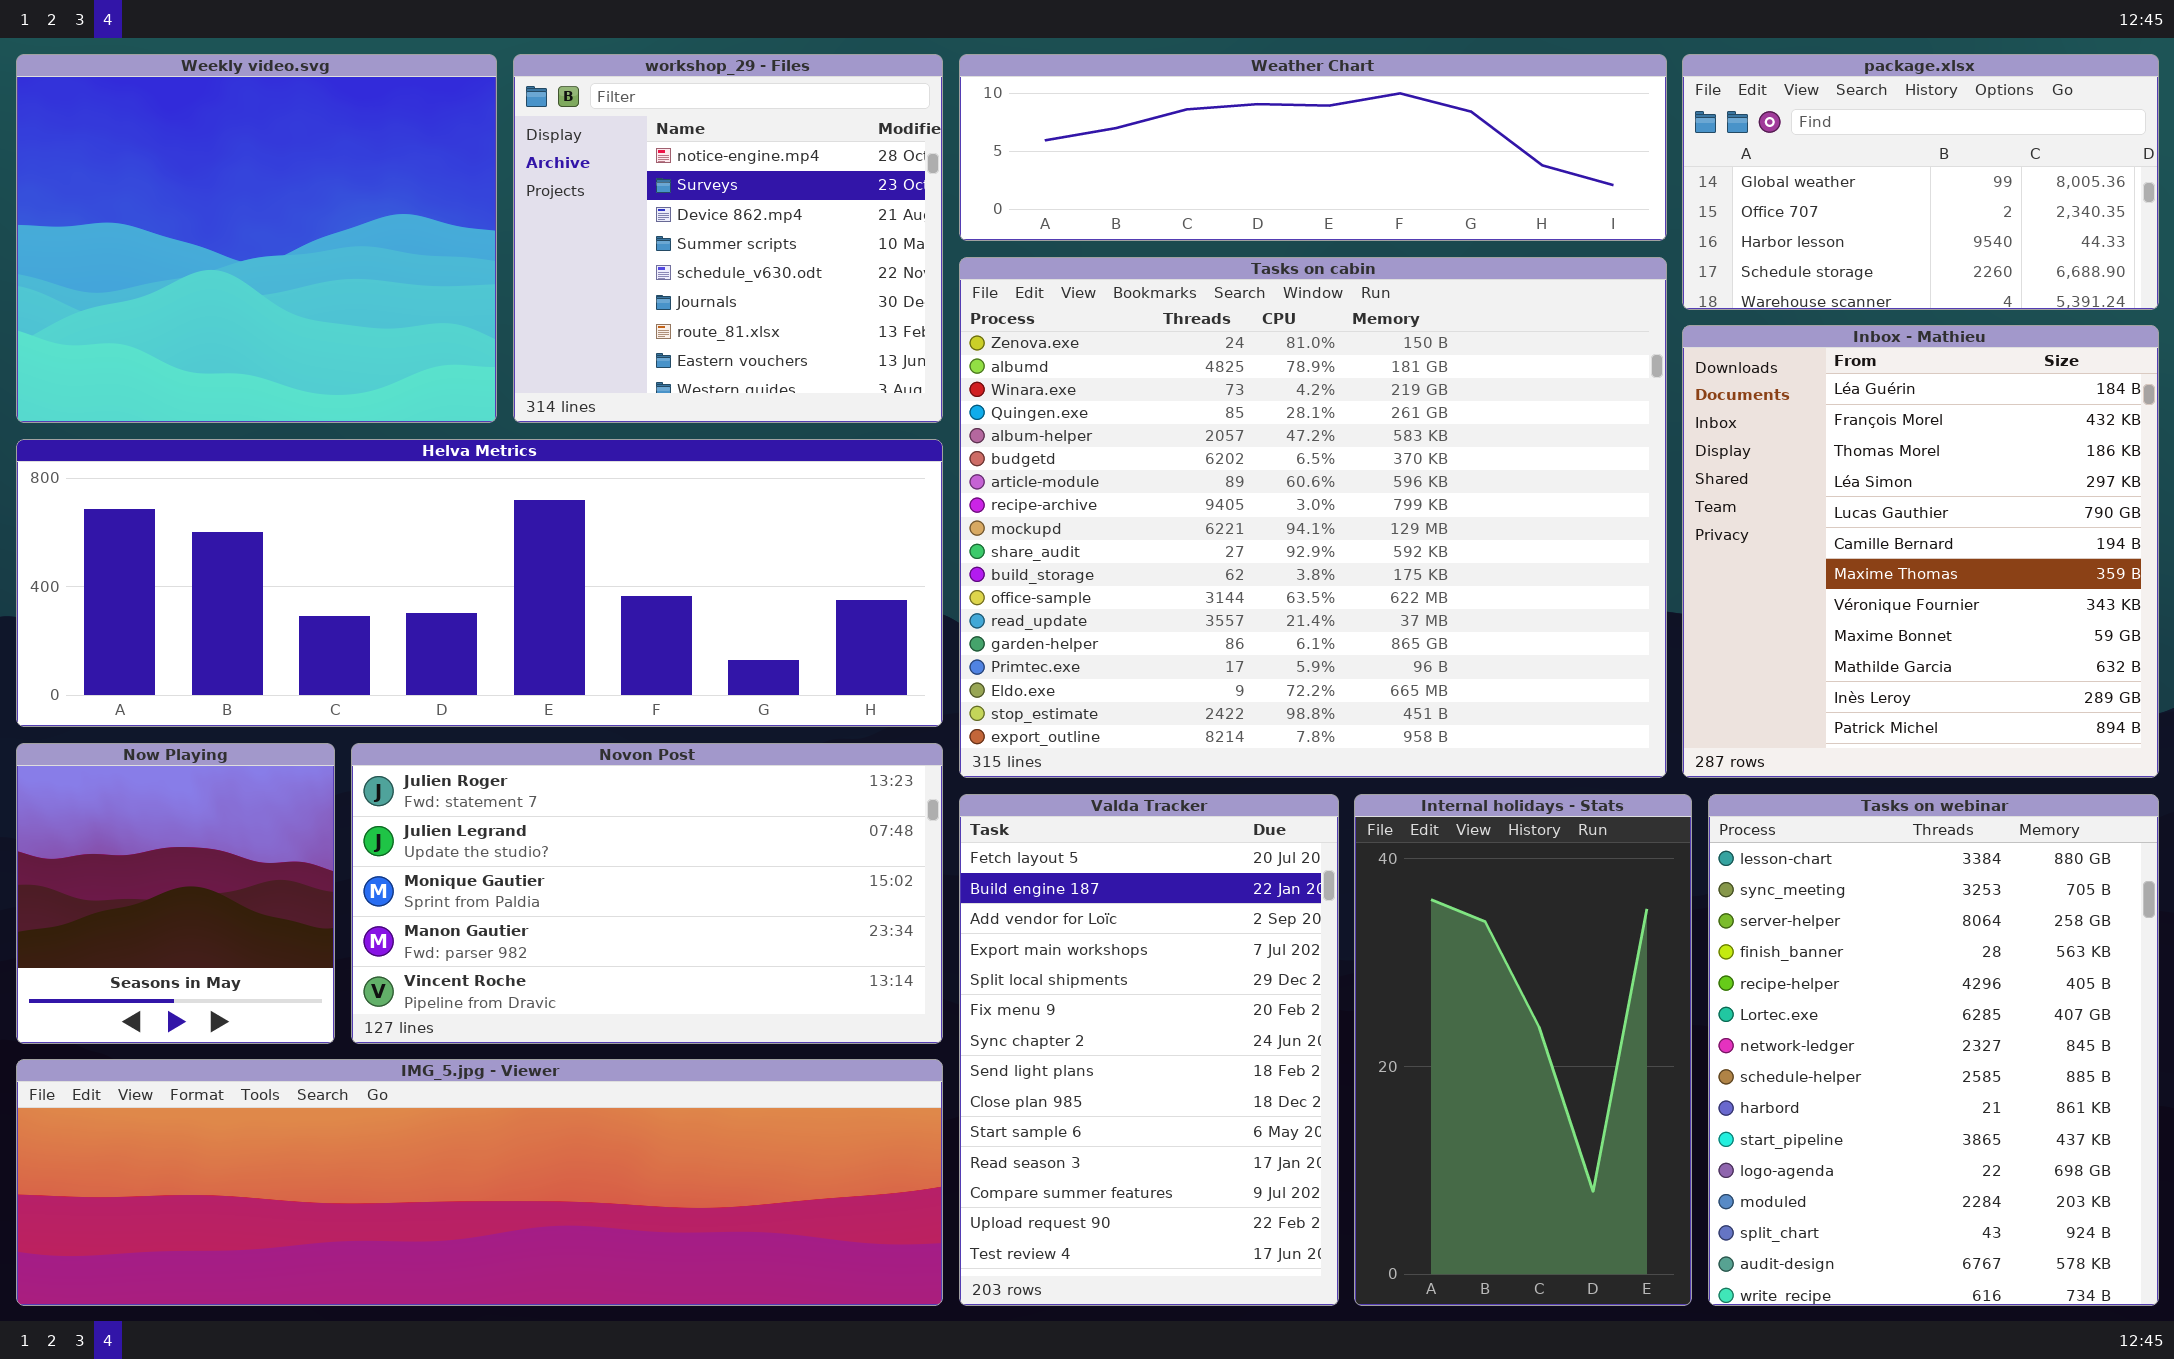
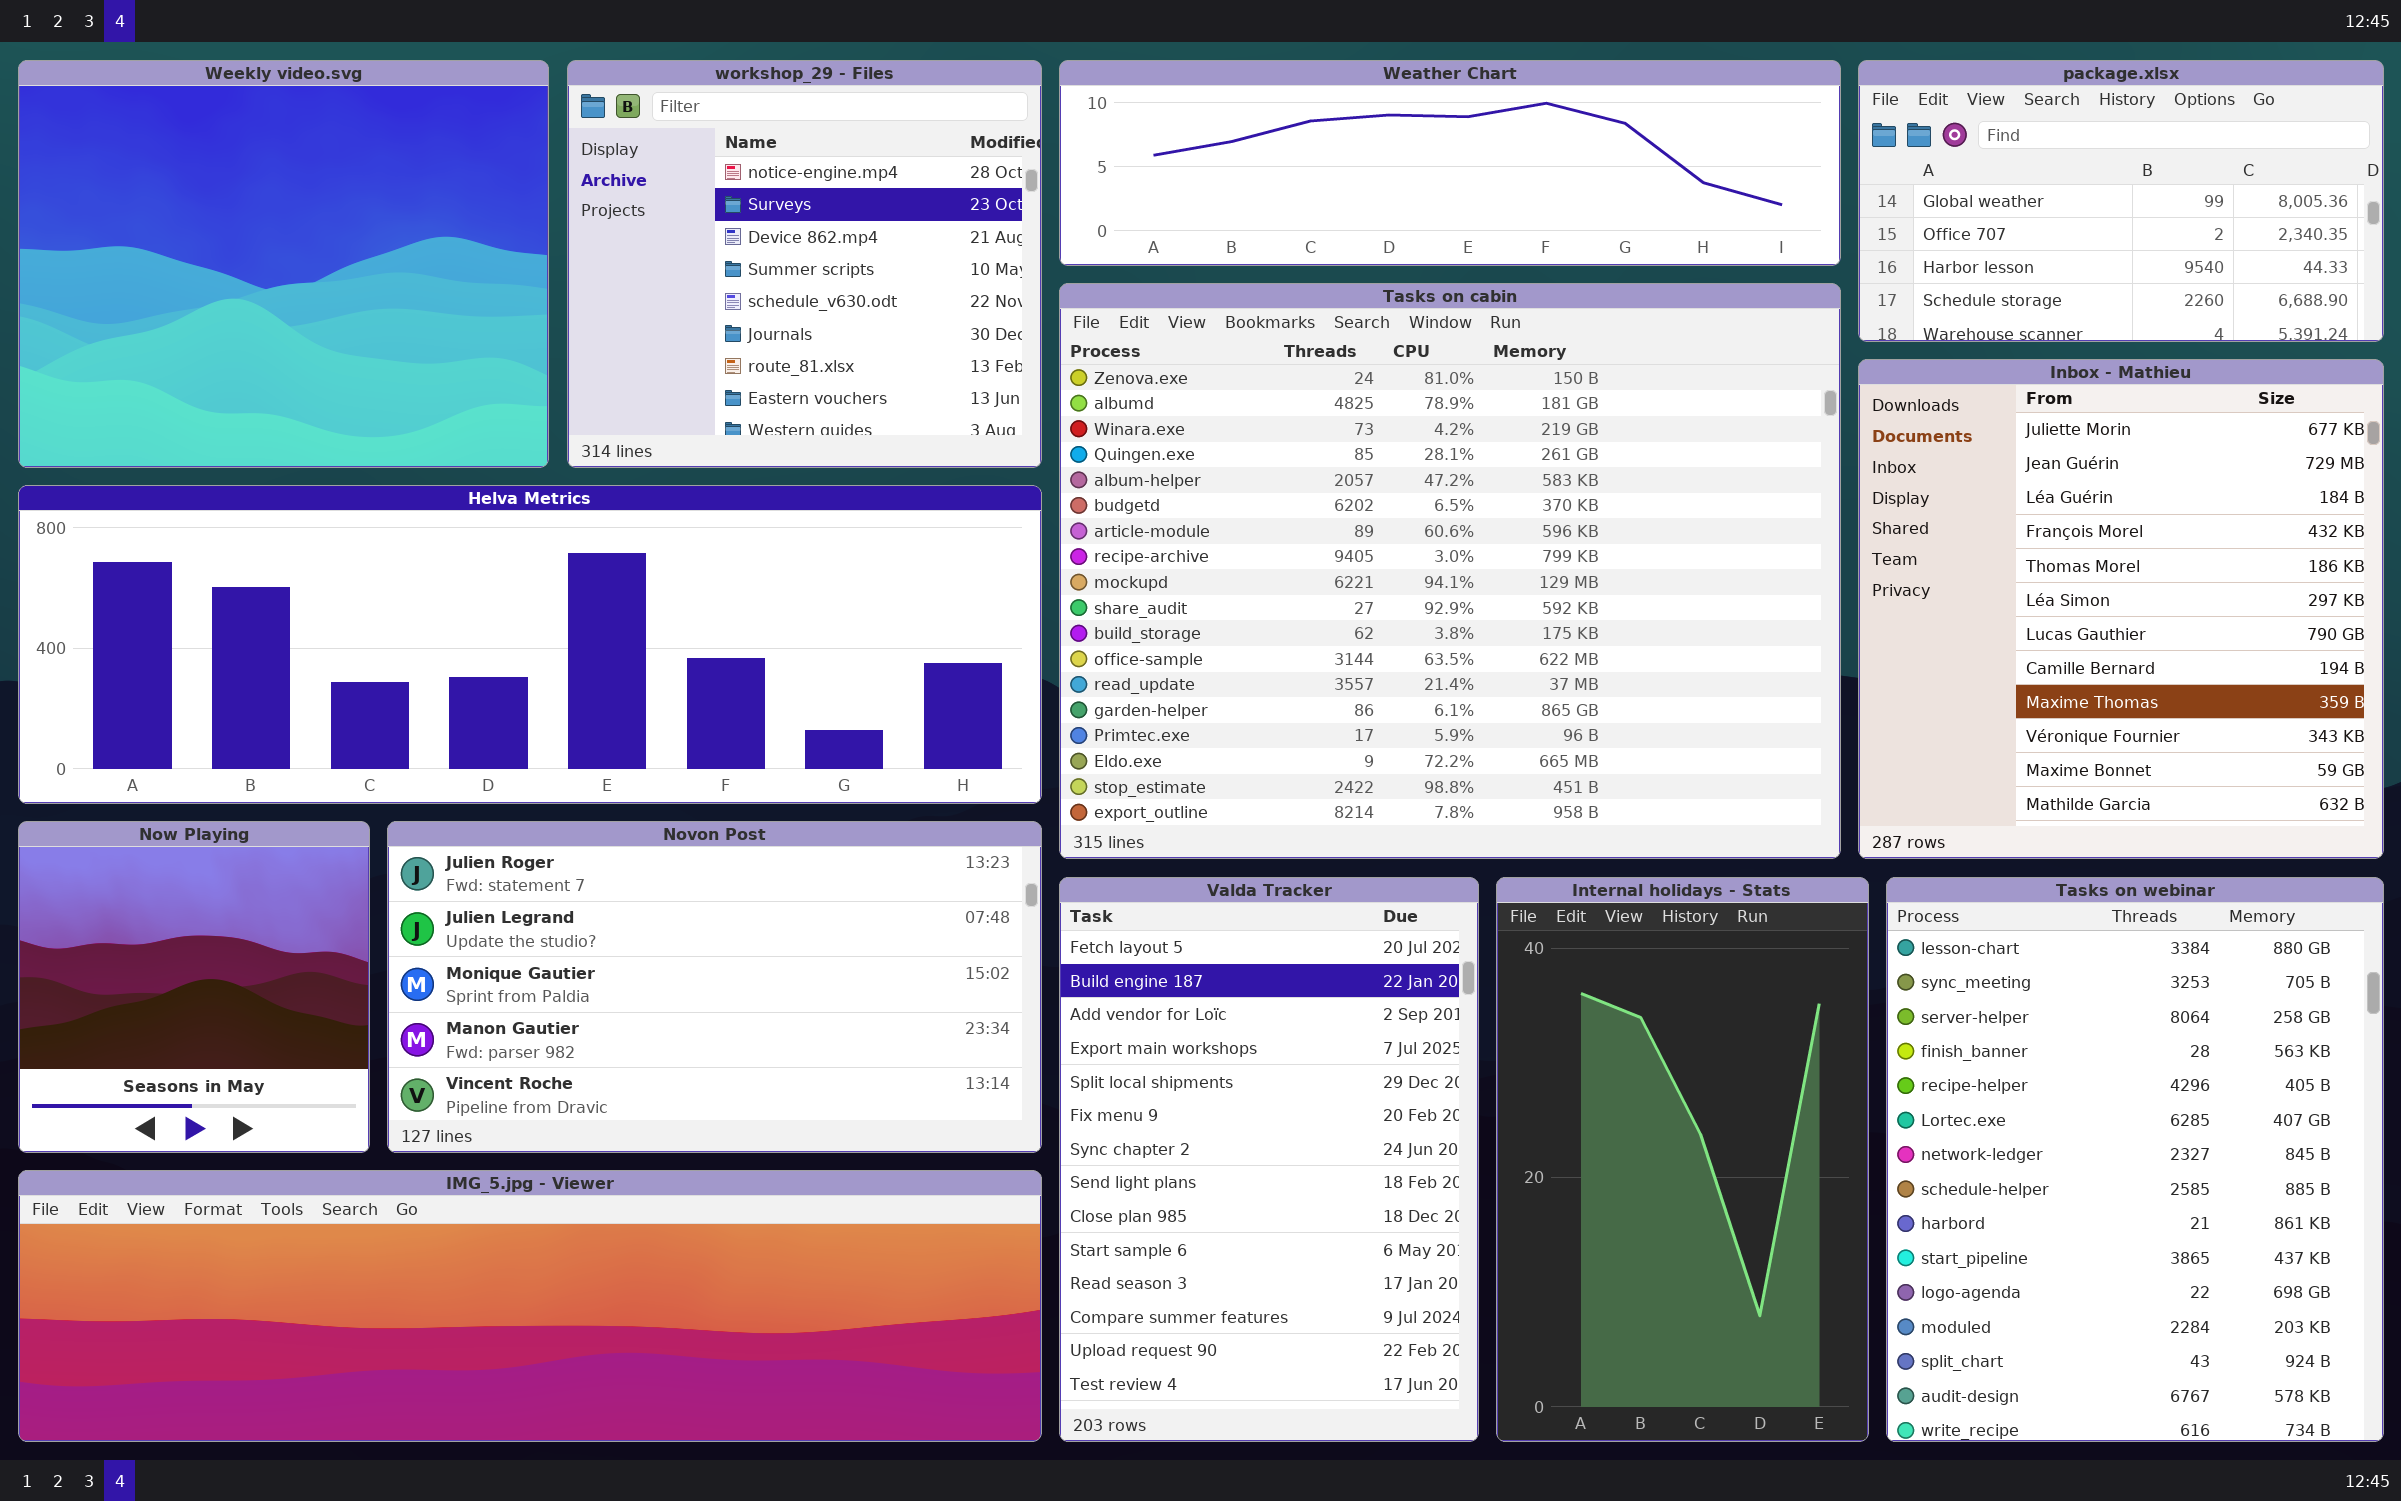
Inbox - Mathieu: [1682,325,2159,778] -> [1858,359,2384,859], scrolled up 2 rows

